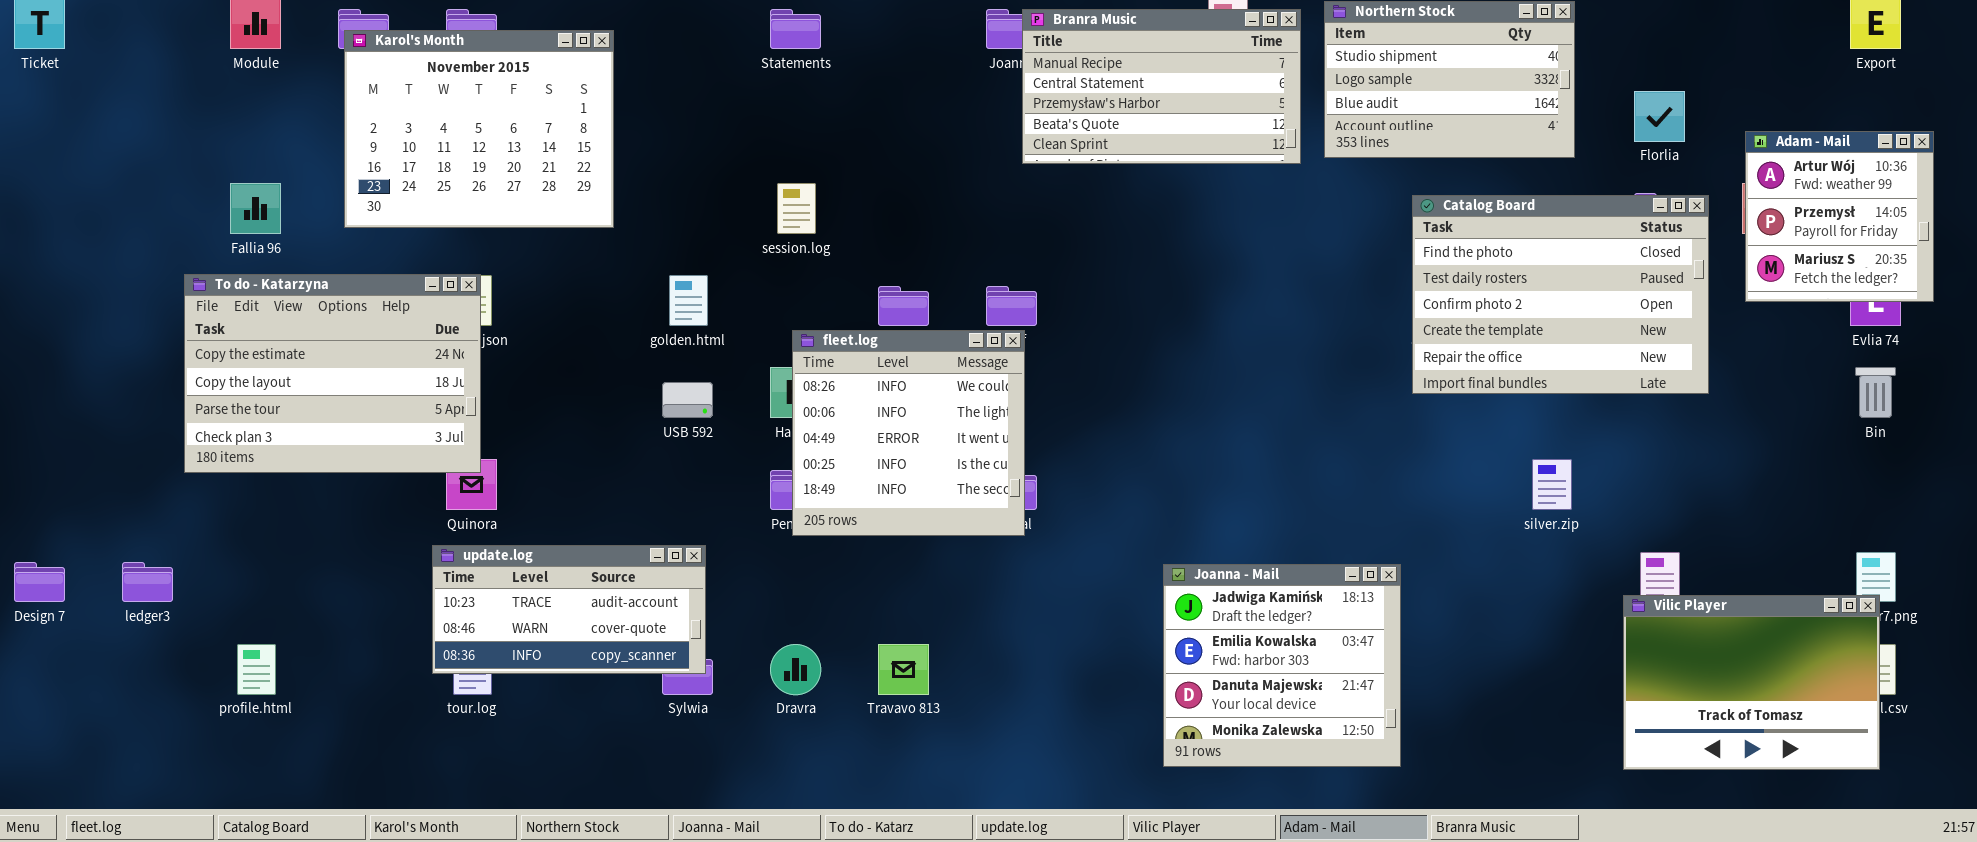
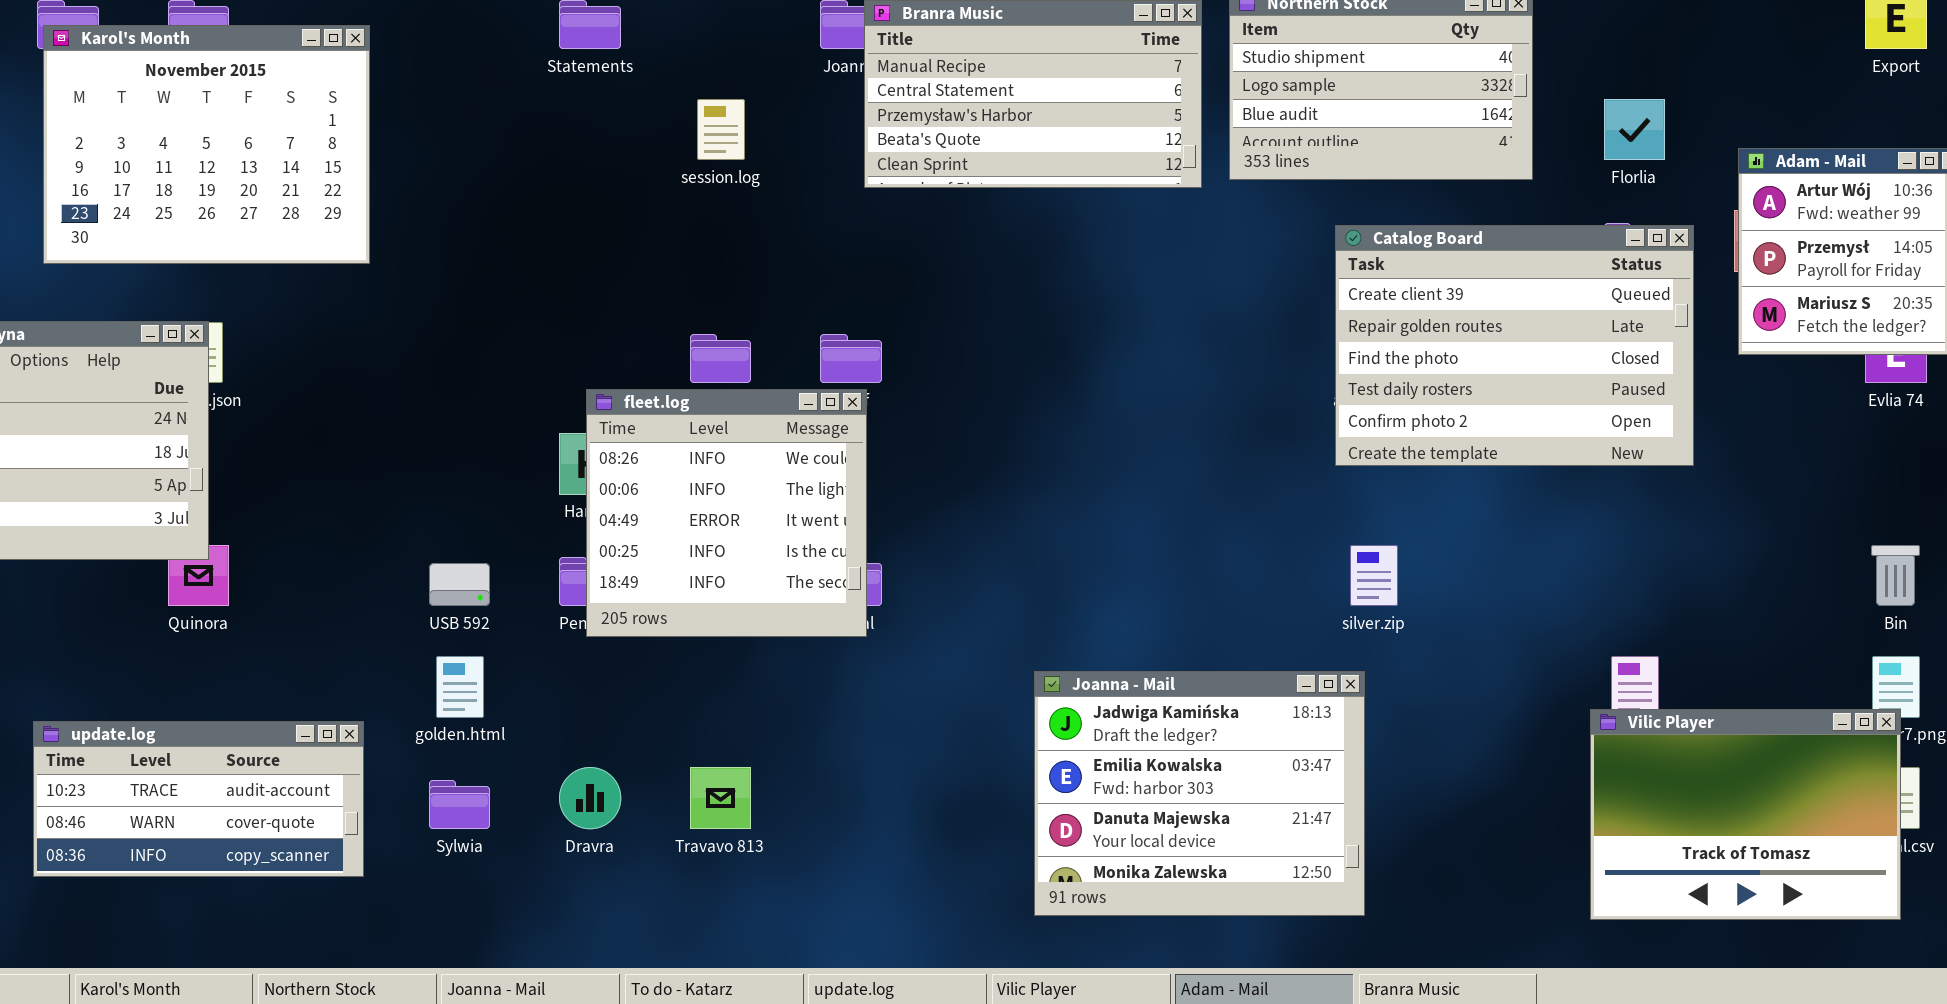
session.log: [777,183,816,234] -> [697,99,745,160], moved
Catalog Board: [1412,195,1709,394] -> [1335,225,1694,466], scrolled up 2 rows
golden.html: [669,275,708,326] -> [436,656,484,718], moved
Bin: [1855,367,1896,418] -> [1871,545,1920,606], moved
USB 592: [662,382,713,418] -> [429,563,490,606], moved
silver.zip: [1532,459,1572,510] -> [1350,545,1398,606], moved
update.log: [432,545,706,674] -> [33,721,364,877], moved
Joanna - Mail: [1163,564,1401,767] -> [1034,671,1365,916], resized

